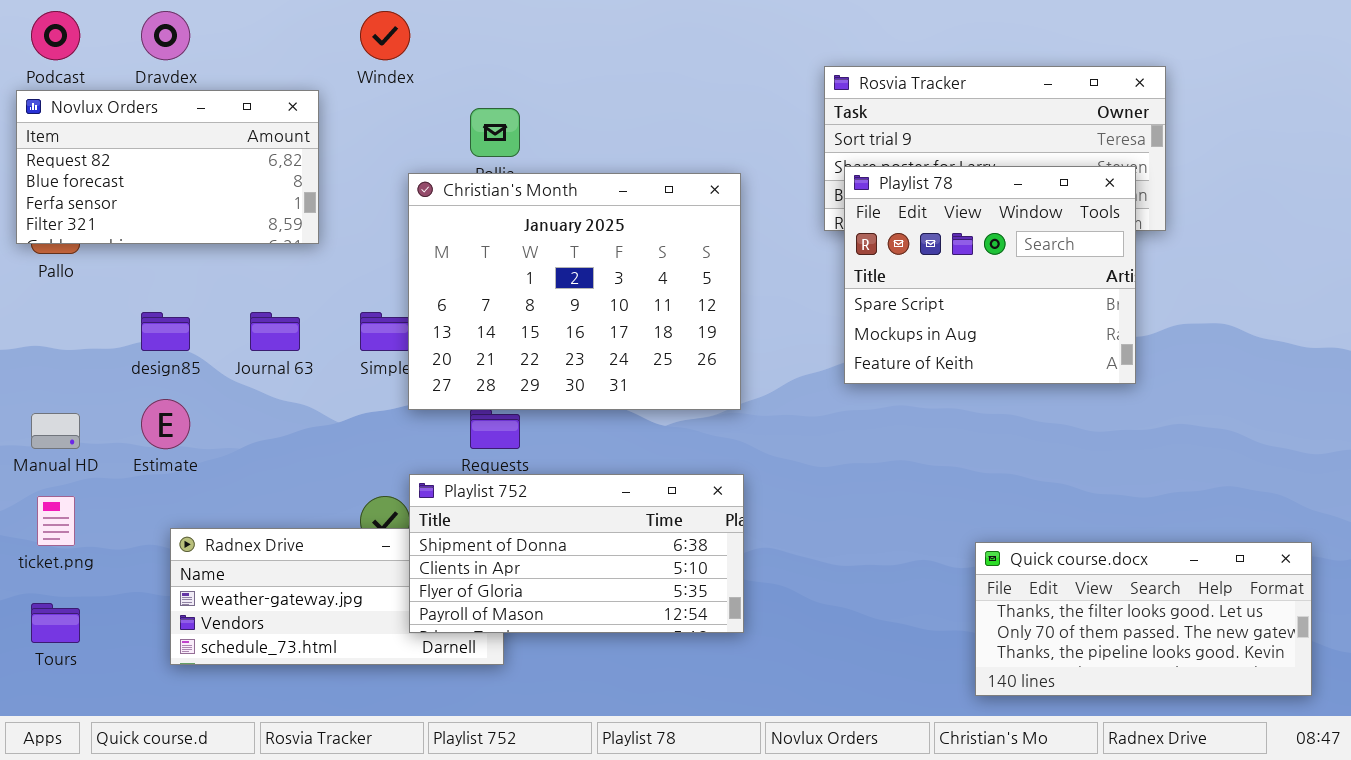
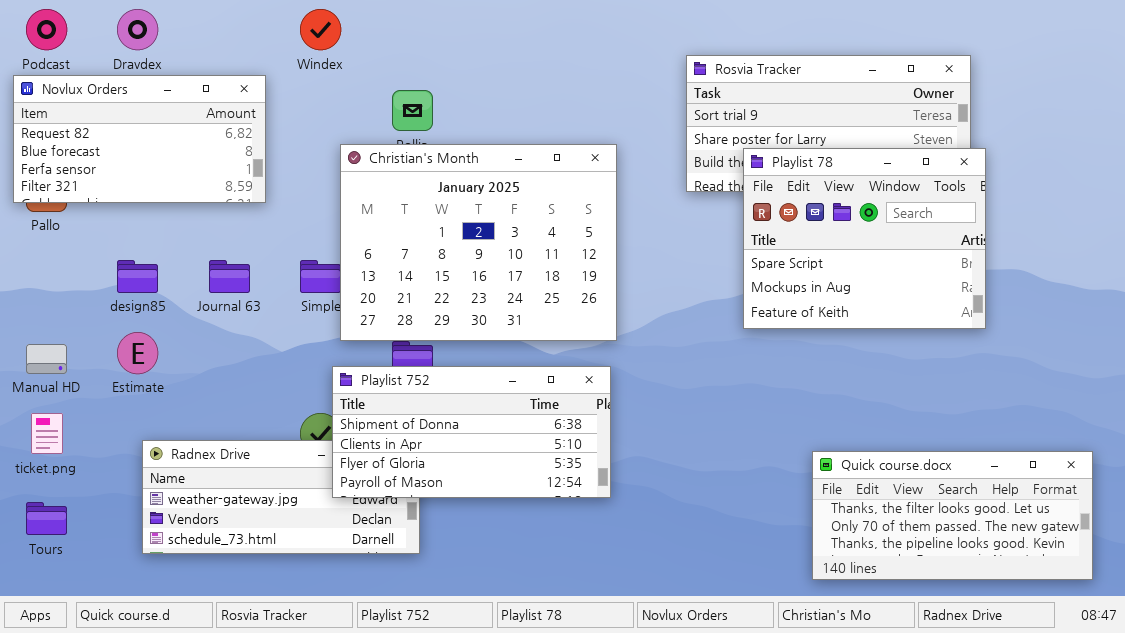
Playlist 78: [844,166,1136,384] -> [743,148,986,329], moved
Playlist 752: [409,474,744,633] -> [332,366,611,498], moved

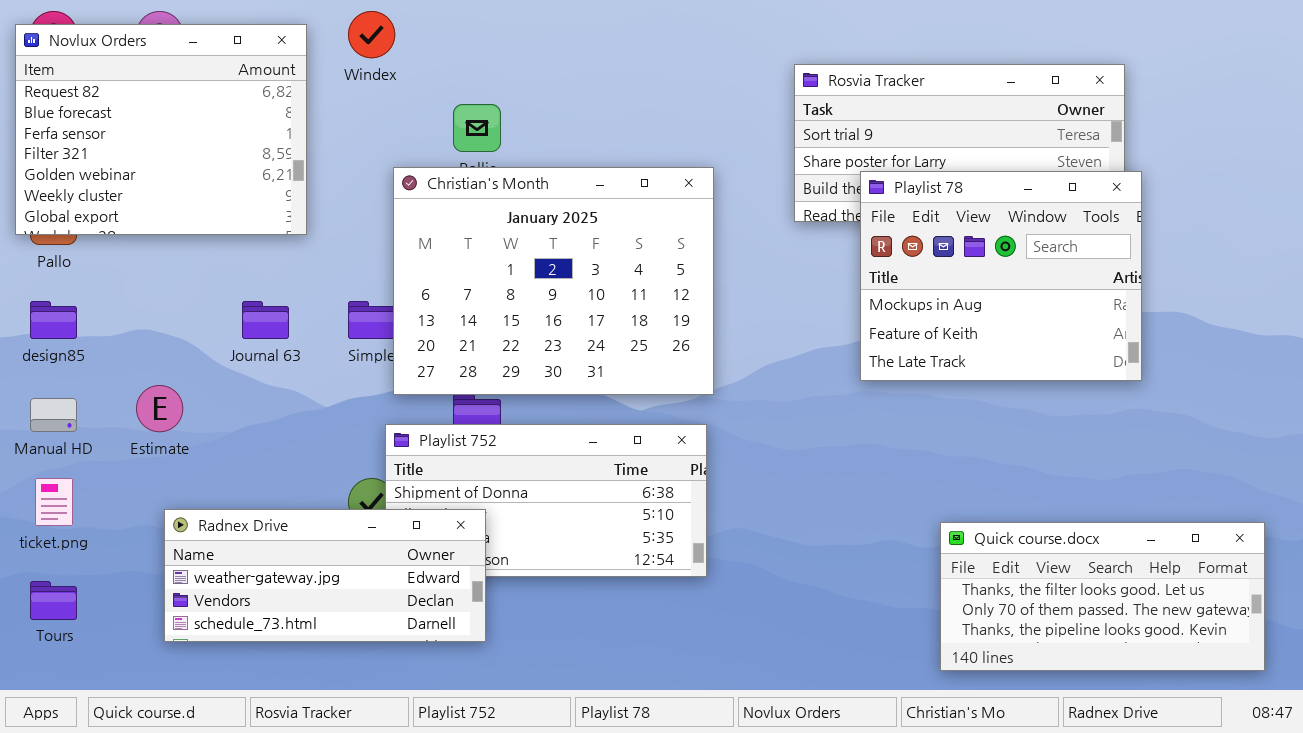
Novlux Orders: [13,75,266,203] -> [15,24,307,235], resized
Playlist 78: [743,148,986,329] -> [860,171,1142,381], scrolled down 1 row
design85: [117,260,158,293] -> [30,301,77,339], moved
Radnex Drive: [142,440,420,554] -> [164,509,486,642], raised

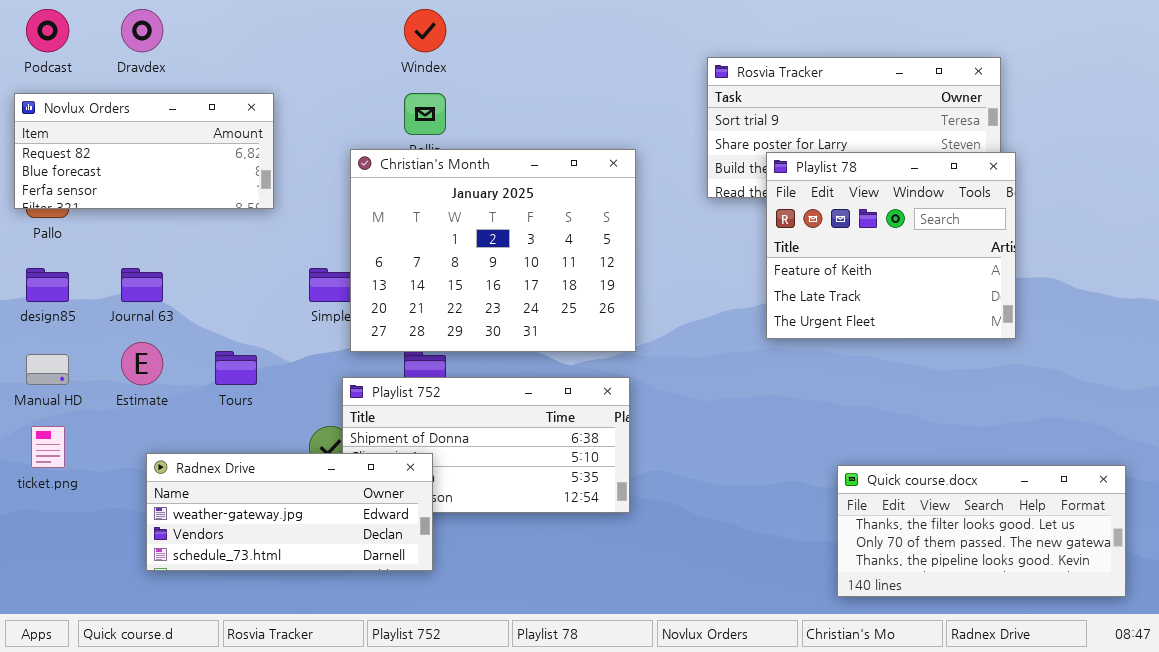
Windex: [348,11,395,58] -> [404,9,446,52], moved
Novlux Orders: [15,24,307,235] -> [14,93,274,209], resized
Playlist 78: [860,171,1142,381] -> [766,152,1016,339], scrolled down 1 row
Journal 63: [242,301,289,339] -> [121,268,163,302], moved
Tours: [30,581,77,620] -> [215,351,257,385], moved

